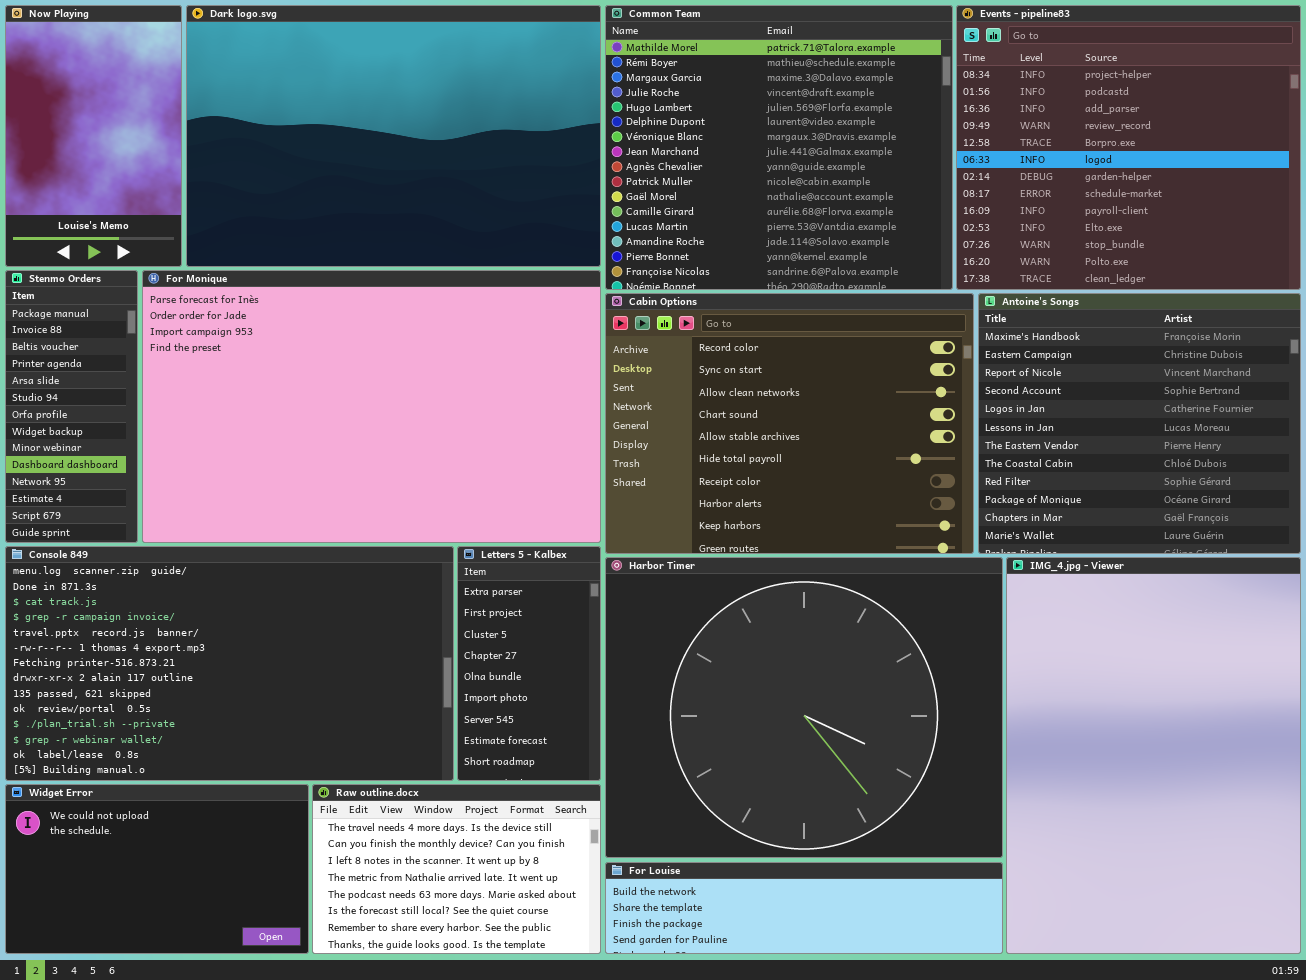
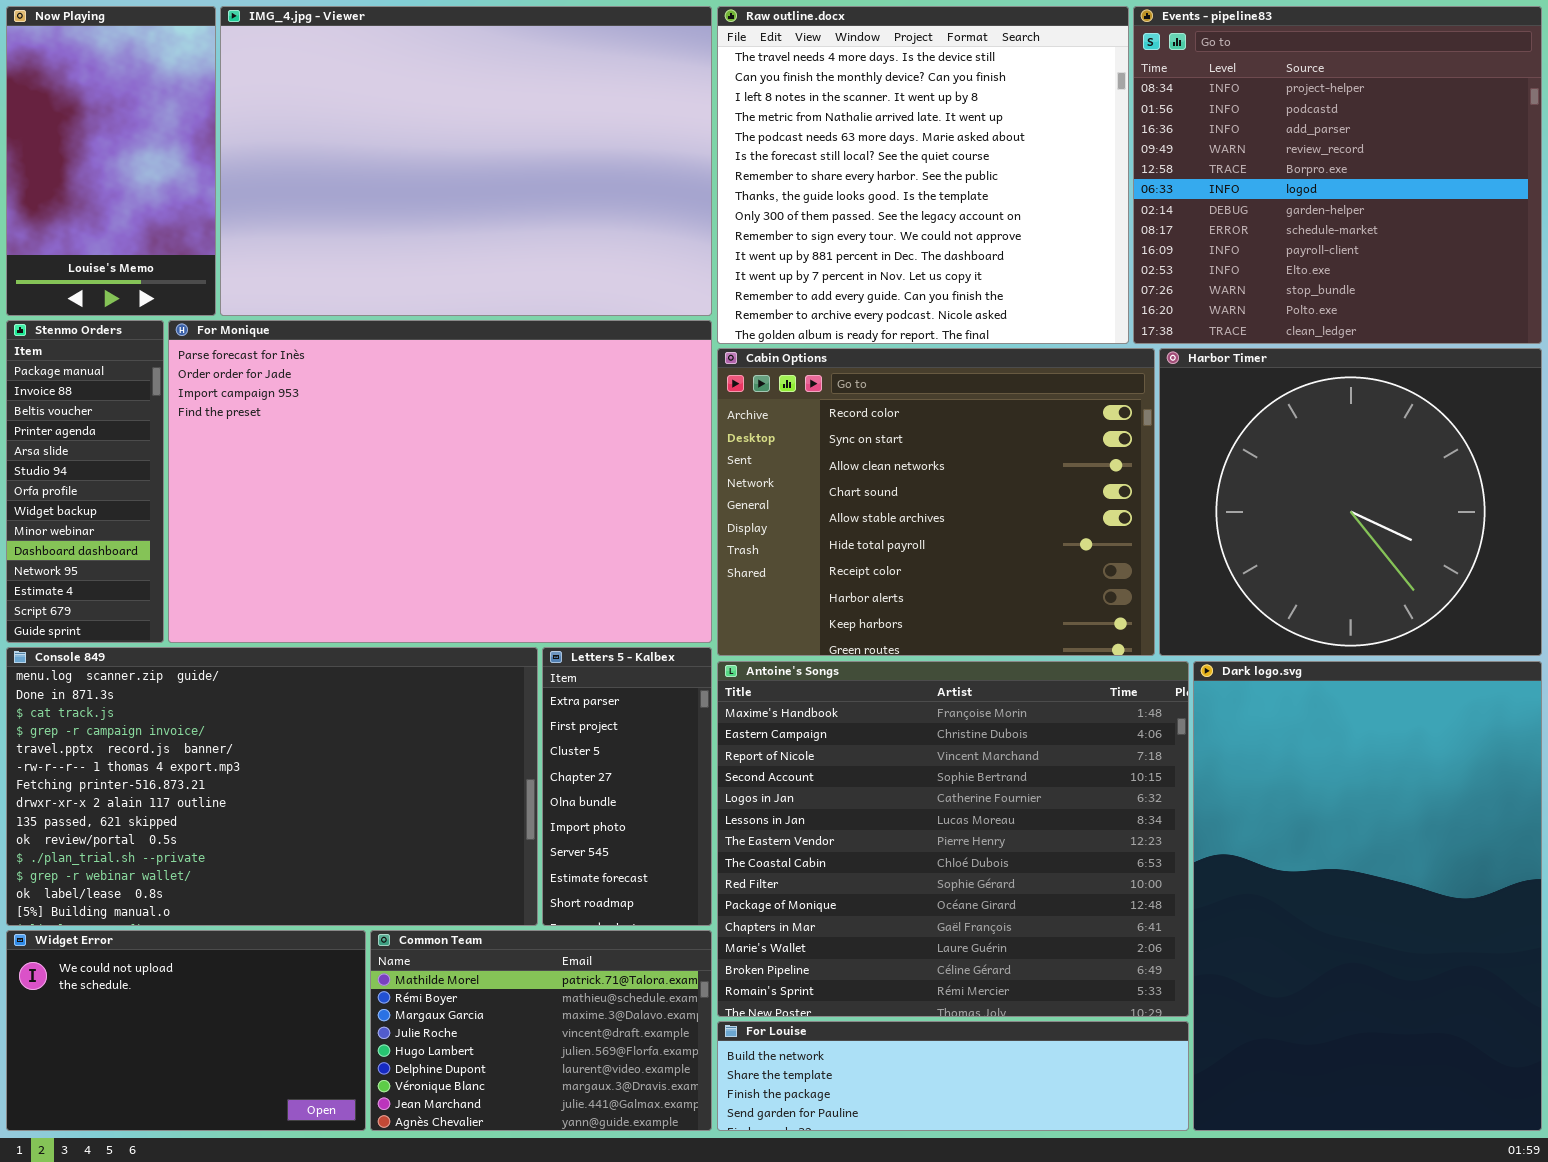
Dark logo.svg: [186,5,601,267] -> [1193,661,1542,1131], moved, resized
Common Team: [605,5,953,290] -> [370,930,712,1131], moved, resized
Antoine's Songs: [978,293,1301,554] -> [717,661,1189,1017], moved, resized
Harbor Timer: [605,557,1003,858] -> [1159,348,1542,656], moved, resized
IMG_4.jpg - Viewer: [1006,557,1301,954] -> [220,6,712,316], moved, resized
Raw outline.docx: [312,784,601,954] -> [717,6,1129,344], moved, resized

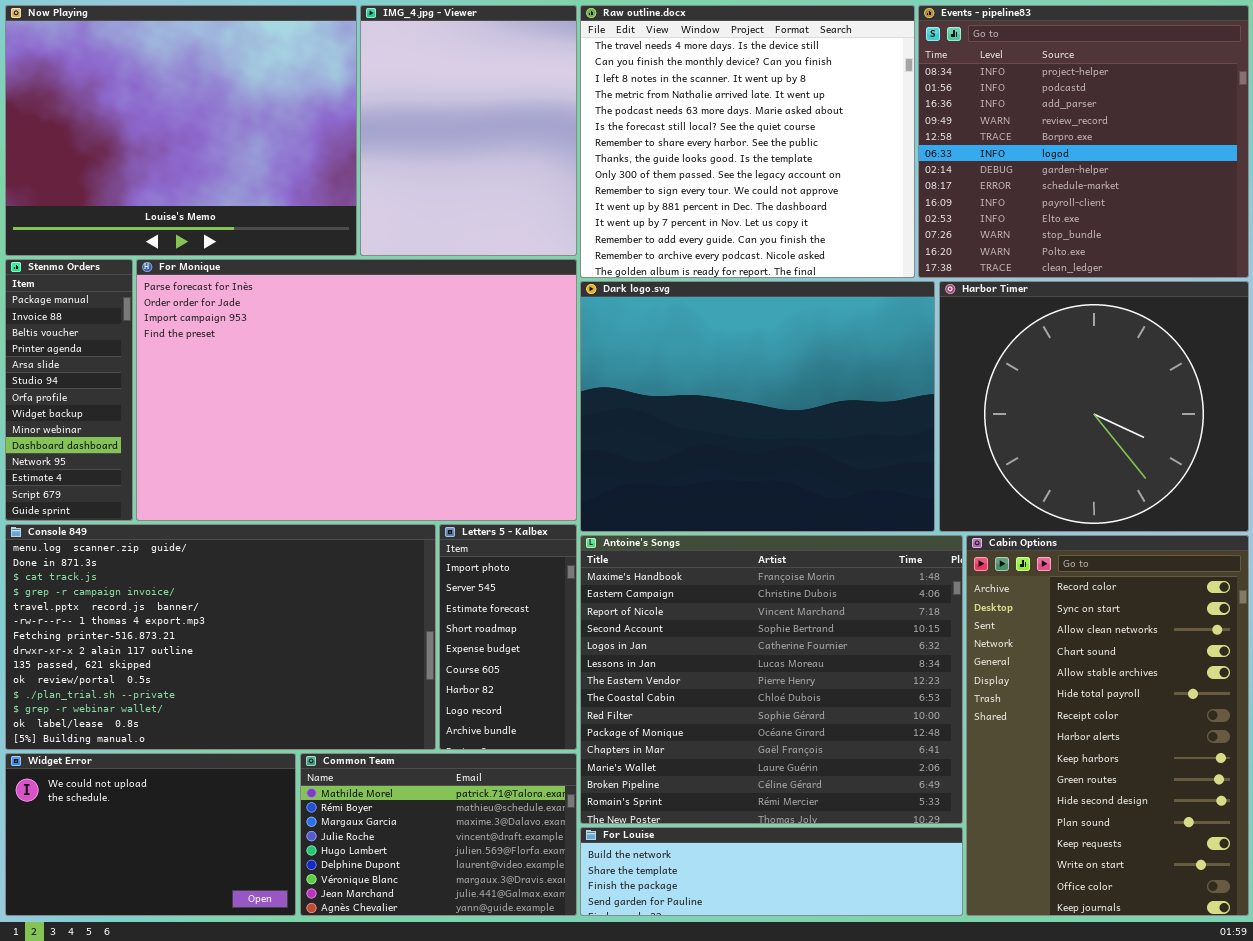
Now Playing: [6,6,216,316] -> [5,5,357,256], resized
IMG_4.jpg - Viewer: [220,6,712,316] -> [360,5,577,256], resized
Cabin Options: [717,348,1155,656] -> [966,535,1249,916], moved, resized
Letters 5 - Kalbex: [542,647,712,926] -> [439,524,577,750], scrolled down 5 rows
Dark logo.svg: [1193,661,1542,1131] -> [580,281,935,532], moved, resized

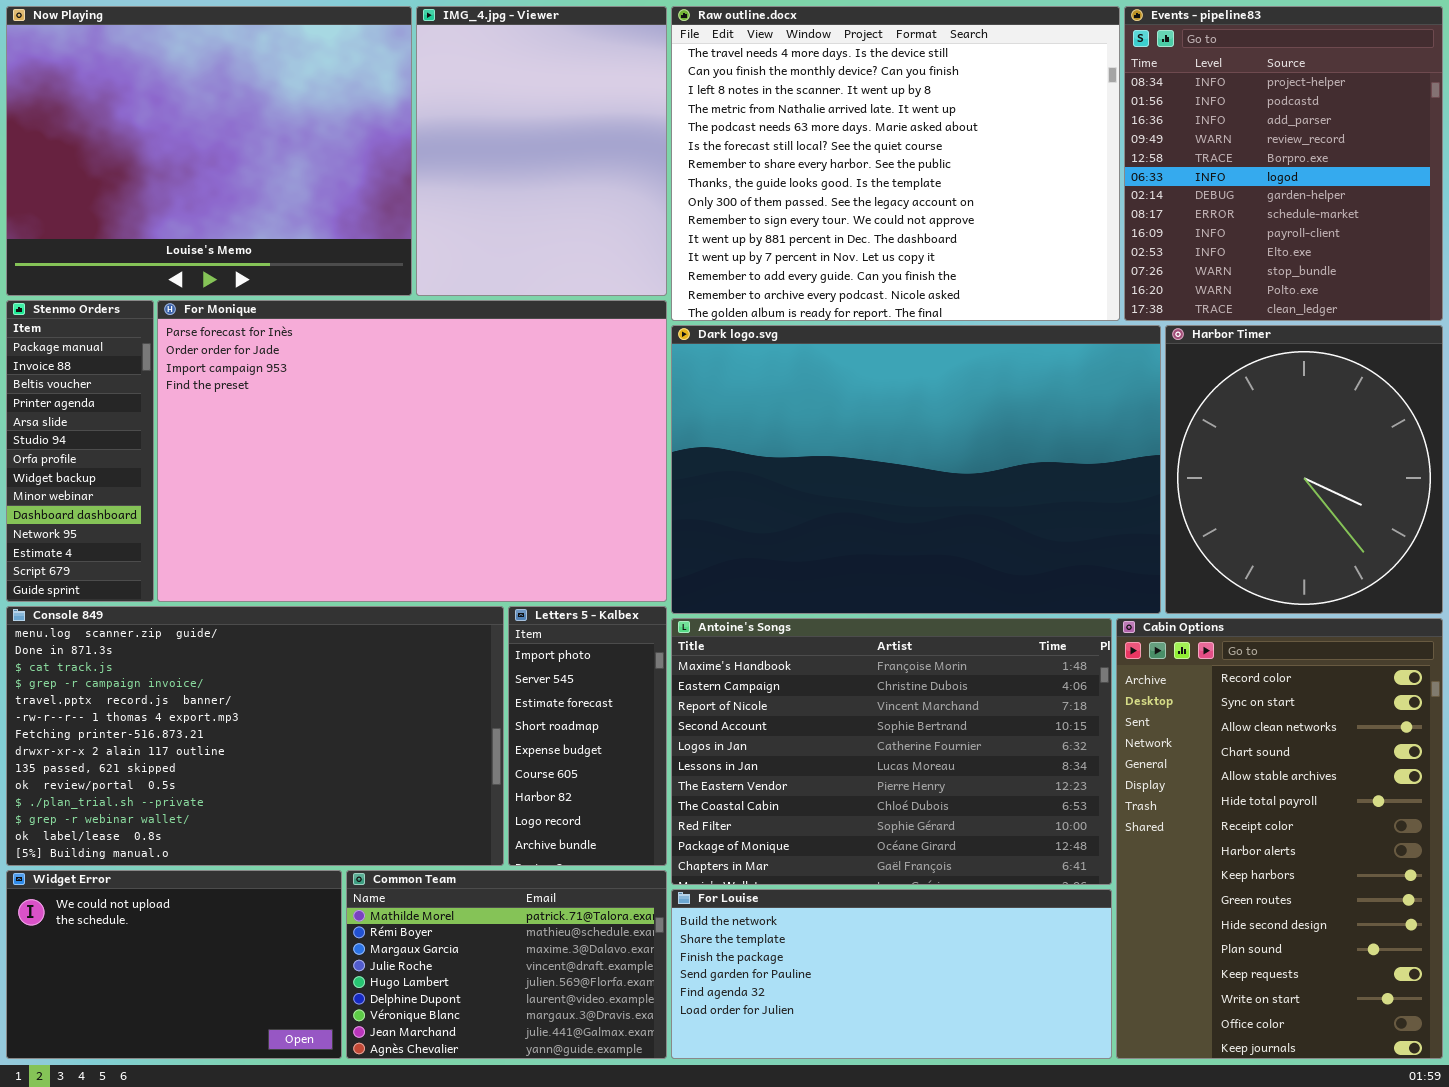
Raw outline.docx: [580,5,915,278] -> [671,6,1120,321], resized
Events - pipeline83: [918,5,1249,278] -> [1124,6,1443,321], resized
Dark logo.svg: [580,281,935,532] -> [671,325,1161,614], resized
Harbor Timer: [939,281,1249,532] -> [1165,325,1443,614], resized
Antoine's Songs: [580,535,963,824] -> [671,618,1112,885], resized
For Louise: [580,827,963,916] -> [671,889,1112,1059], resized

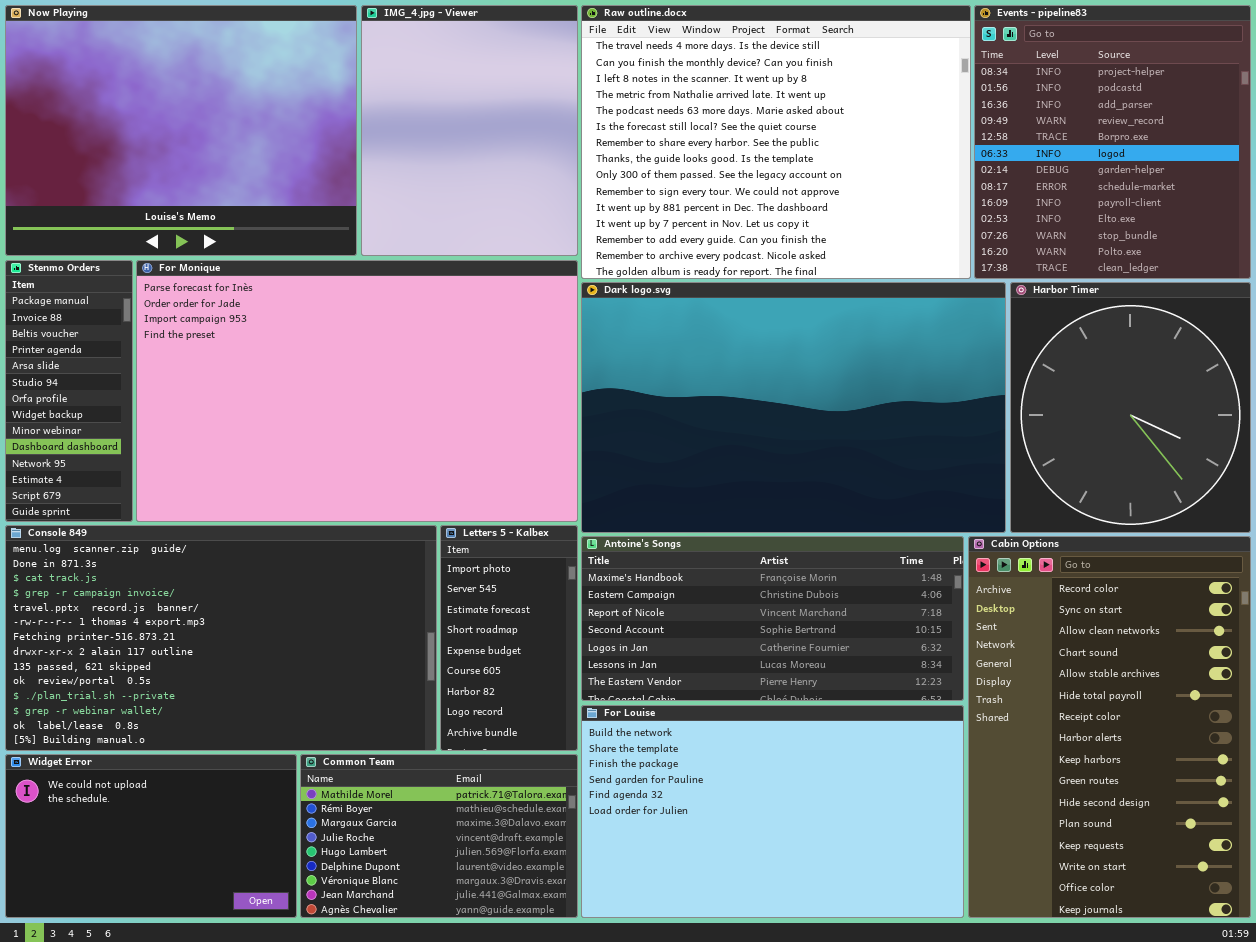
Antoine's Songs: [671,618,1112,885] -> [581,536,964,701], resized
For Louise: [671,889,1112,1059] -> [581,705,964,918], resized

